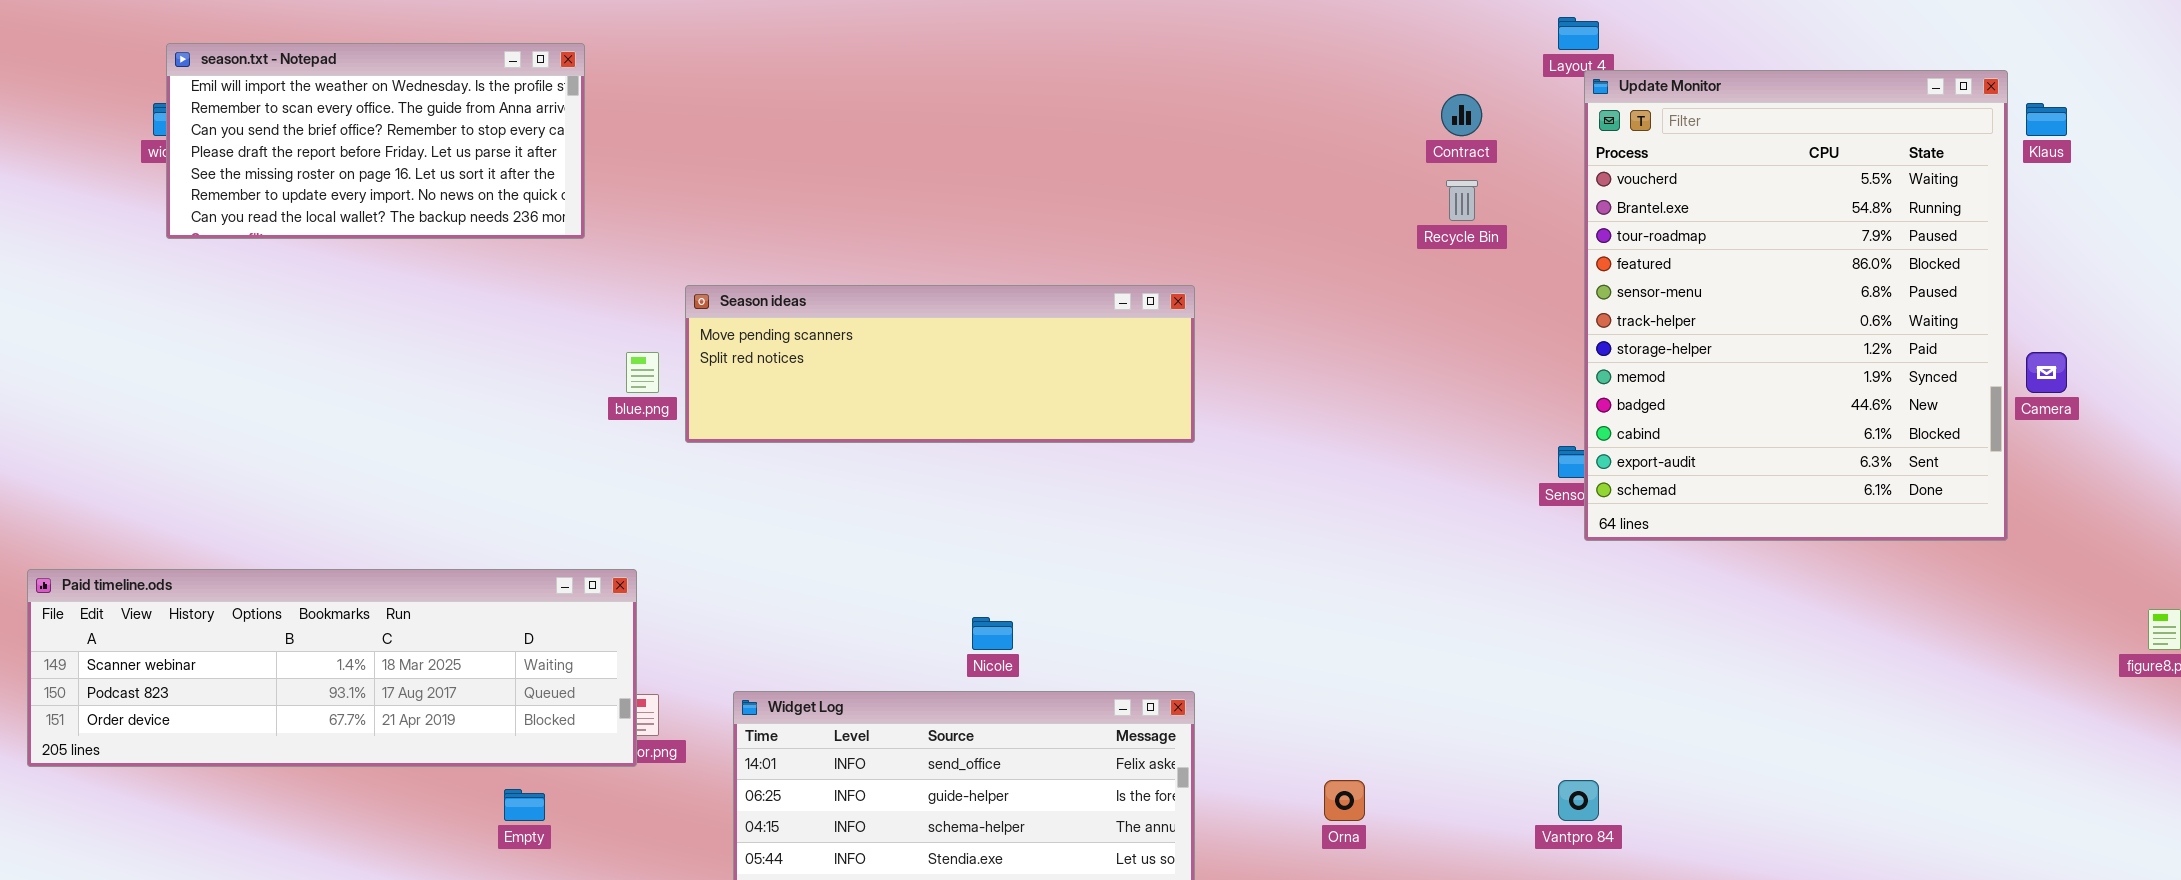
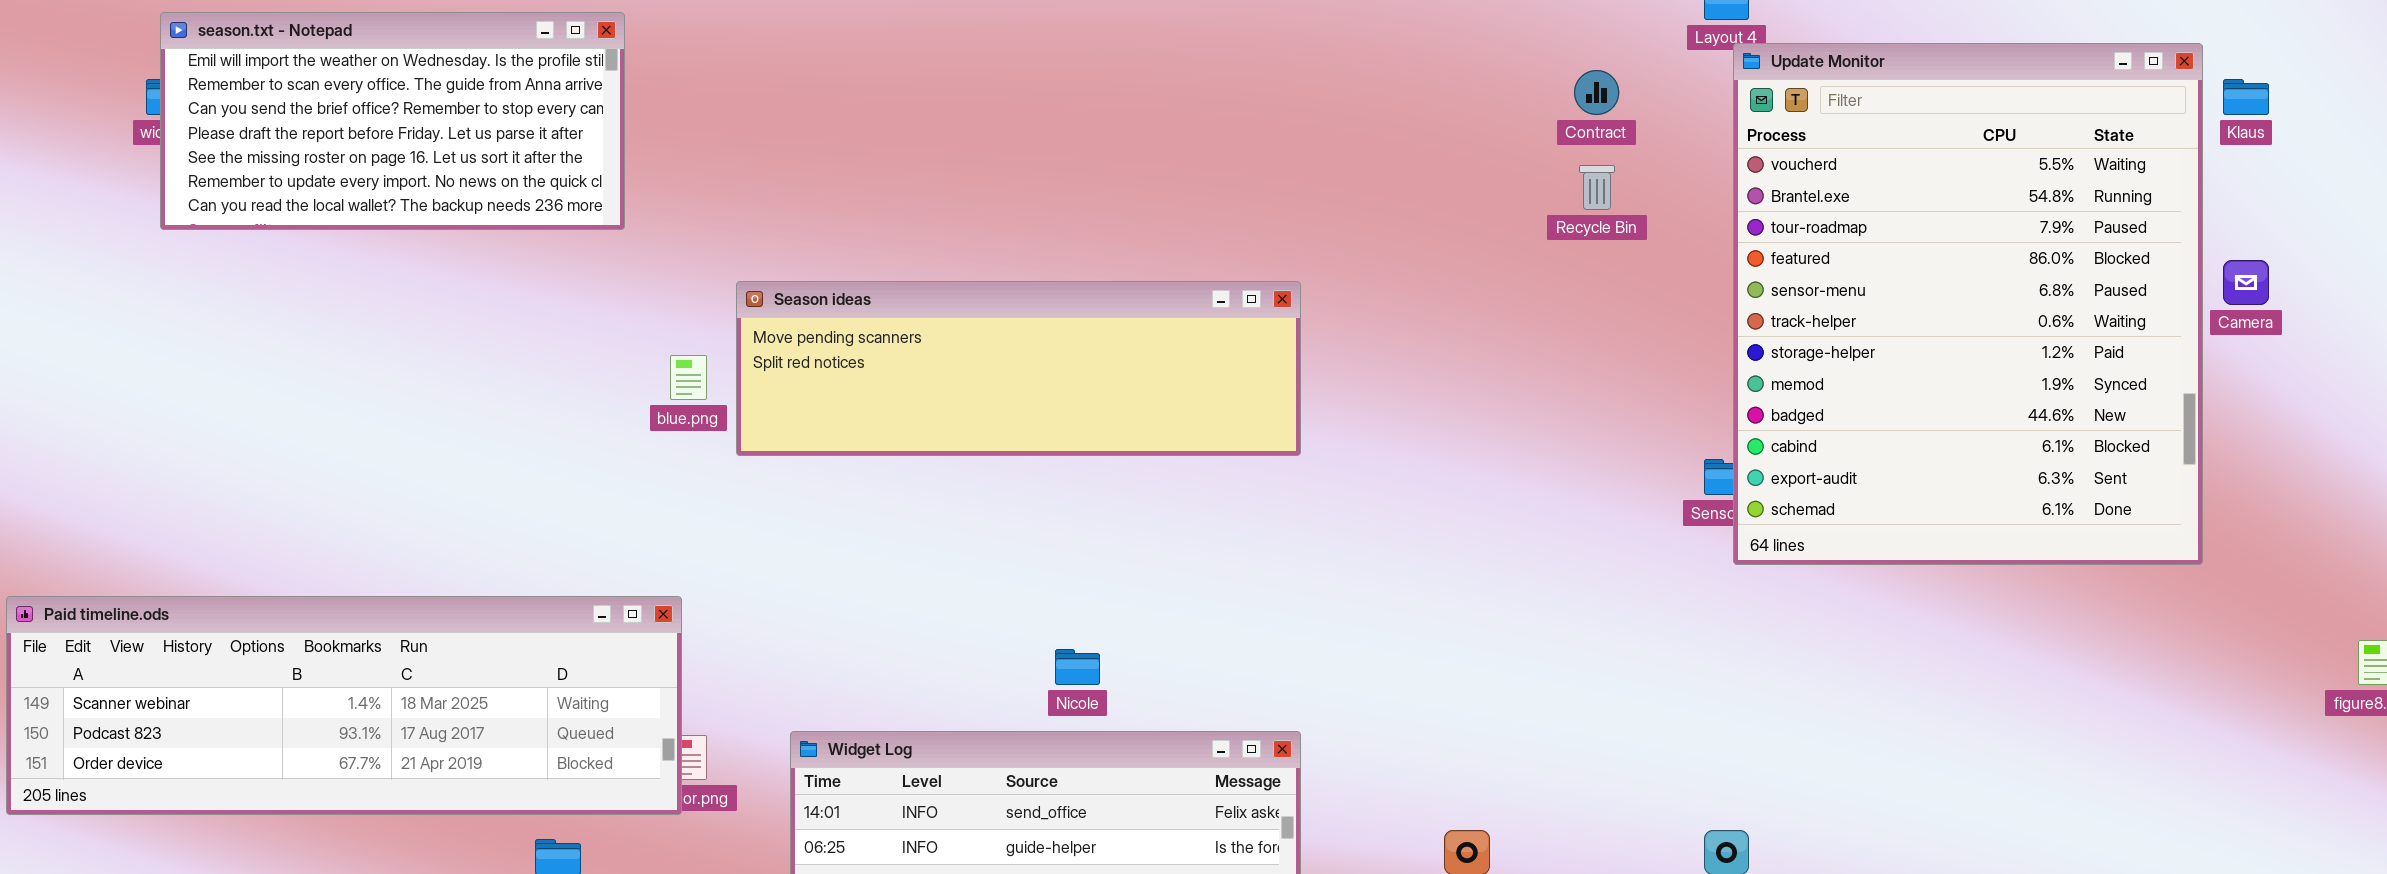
Camera: [2026,352,2067,393] -> [2223,260,2269,305], moved

